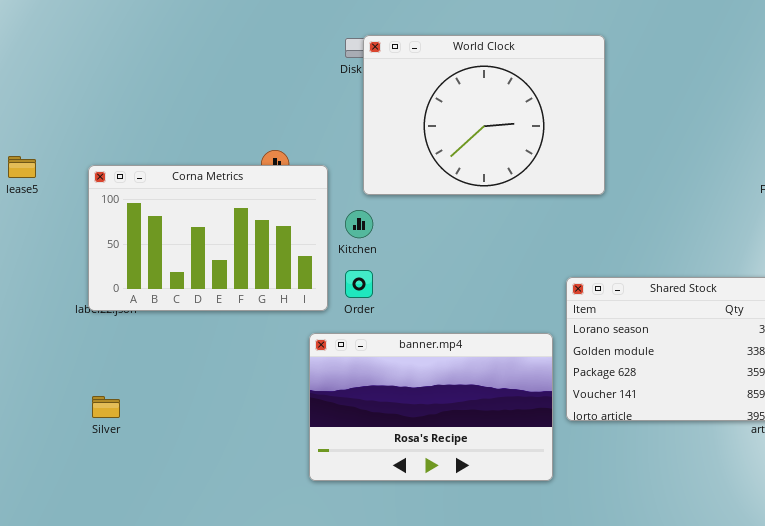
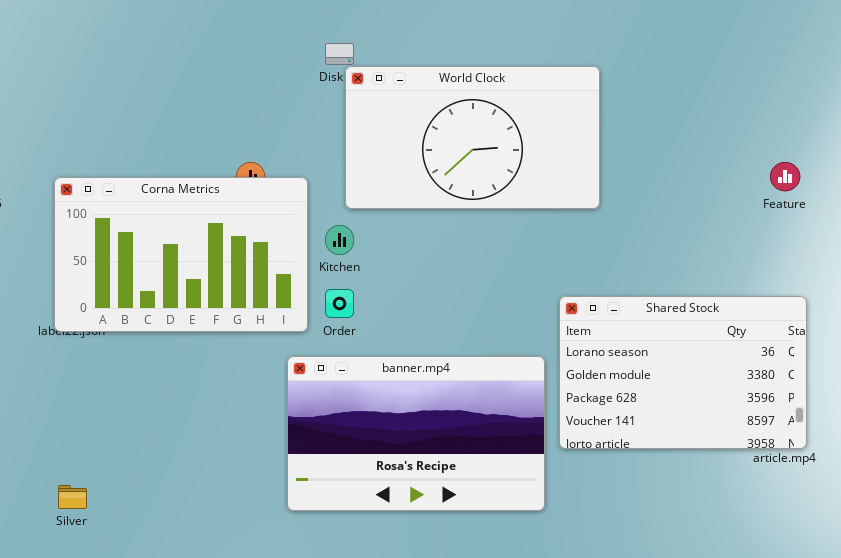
World Clock: [363,35,605,195] -> [345,66,600,209], resized
Silver: [92,396,120,418] -> [58,485,87,509], moved

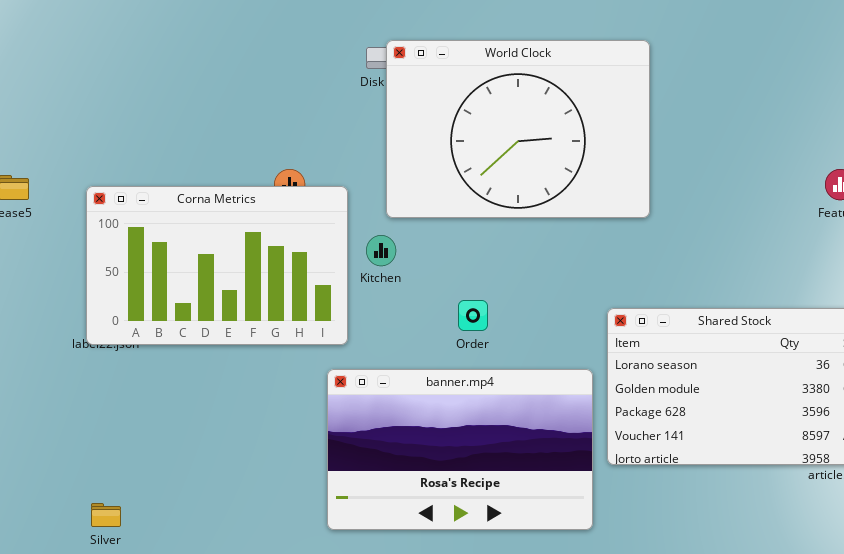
World Clock: [345,66,600,209] -> [386,40,650,218], resized
Order: [325,289,354,318] -> [458,300,488,331], moved

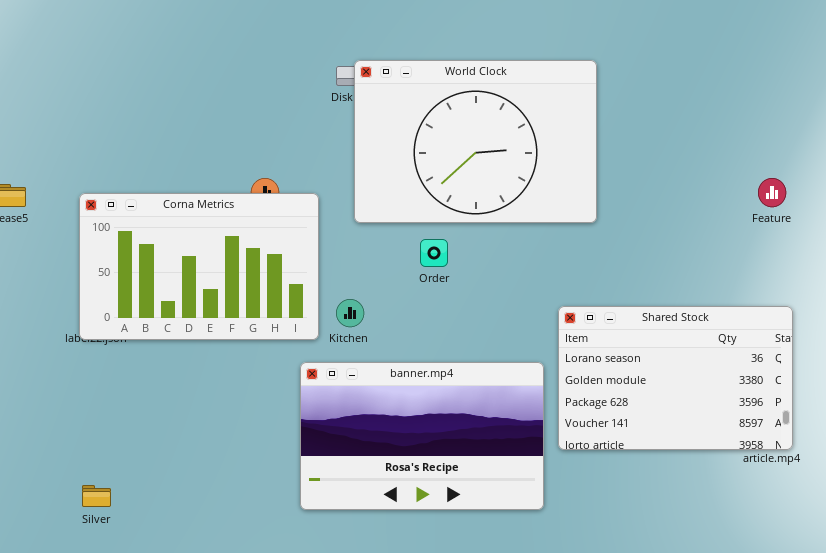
Kitchen: [366,235,396,266] -> [336,299,364,327], moved
Order: [458,300,488,331] -> [420,239,448,267], moved

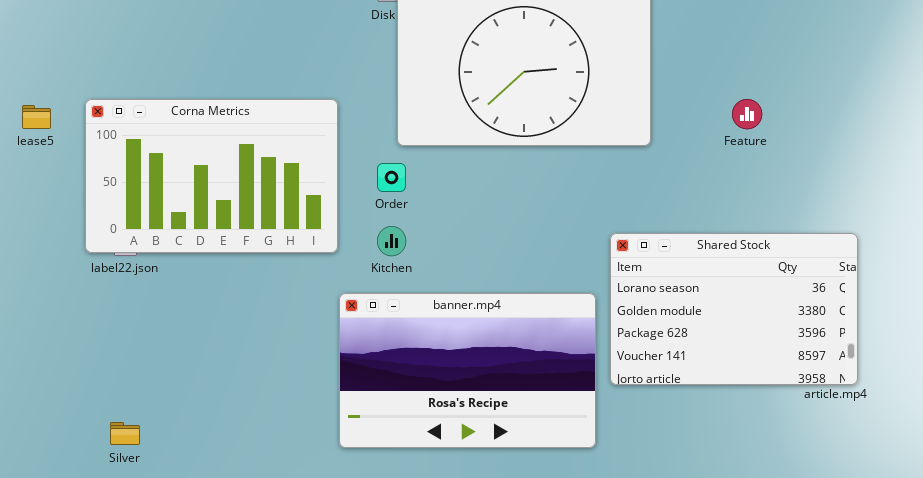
Feature: [758,178,786,207] -> [732,99,762,129], moved
Corna Metrics: [79,193,319,340] -> [85,99,338,253], moved
Order: [420,239,448,267] -> [377,163,406,192], moved

